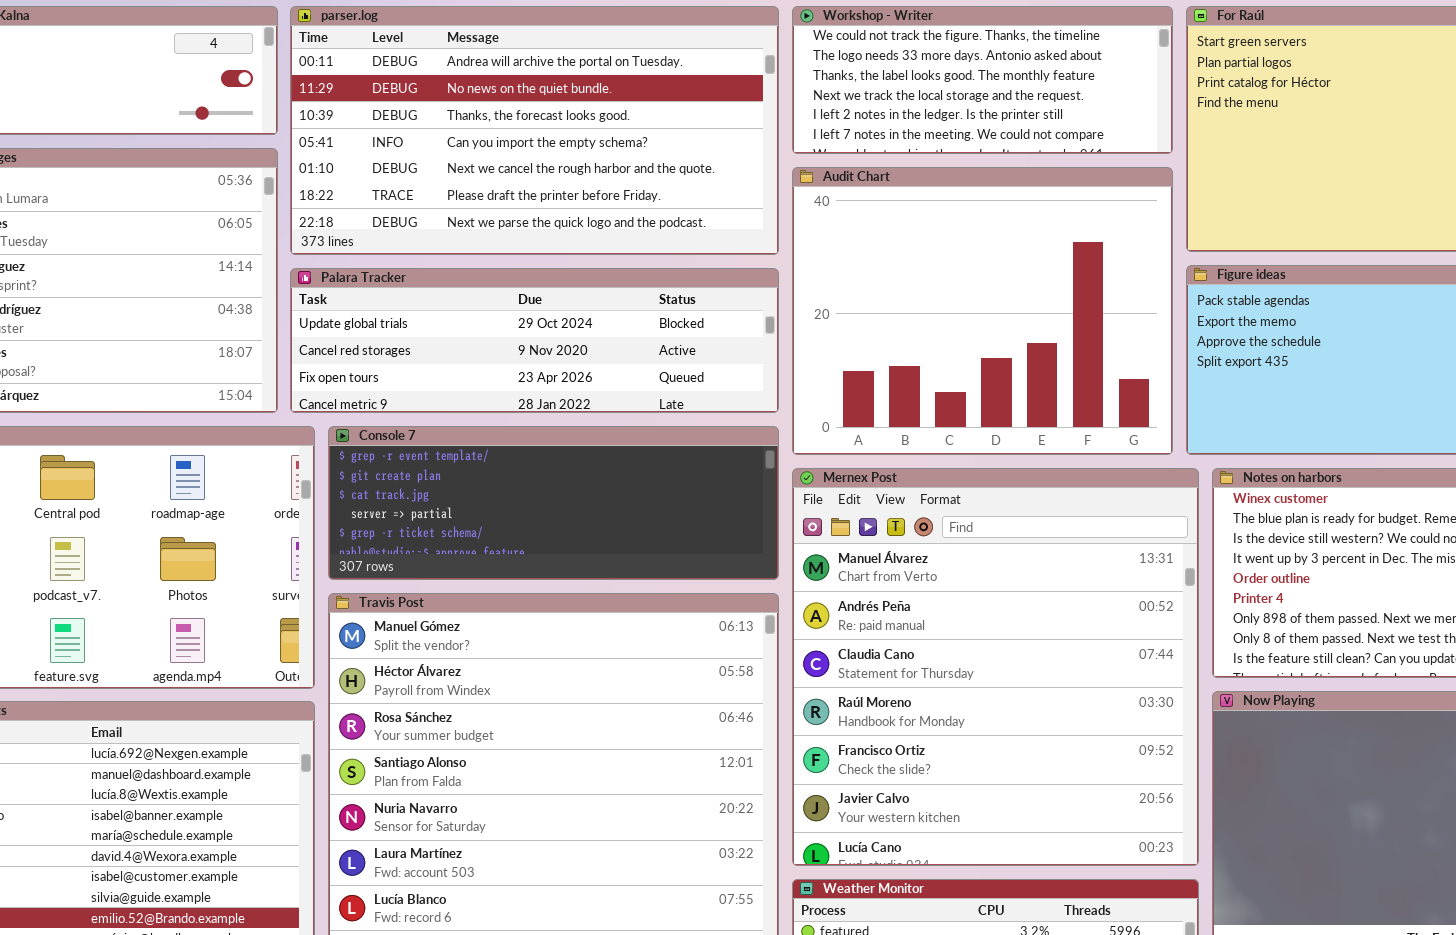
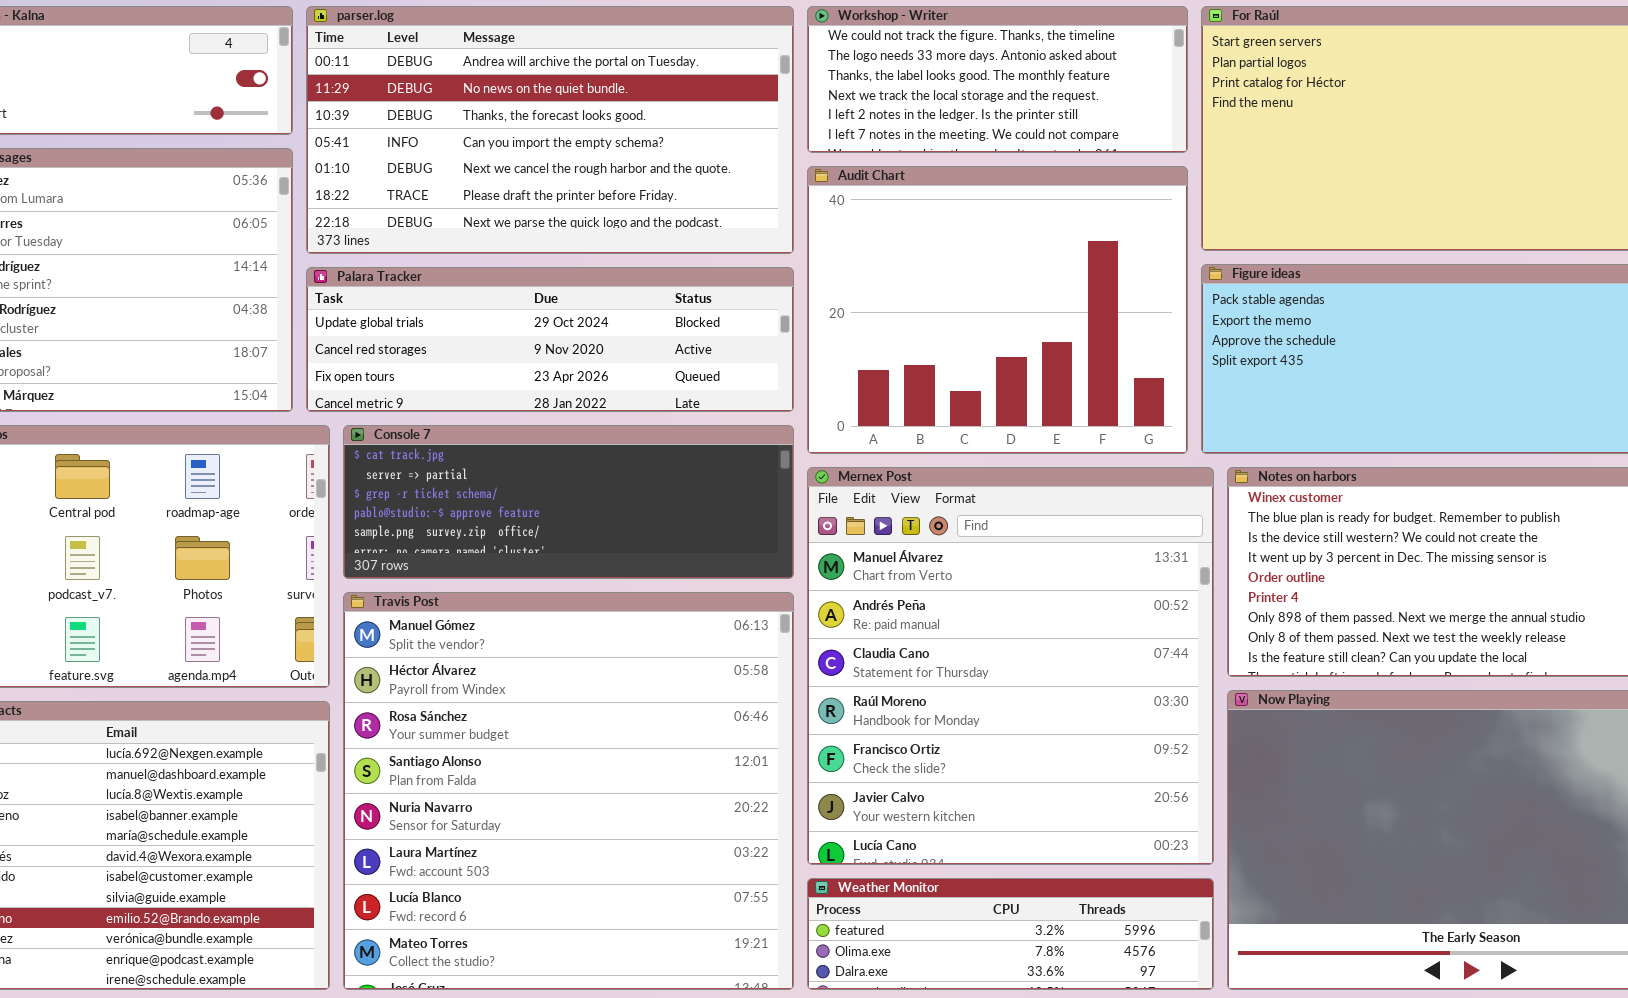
Console 7: [328,426,779,580] -> [343,425,794,579], scrolled down 2 rows

